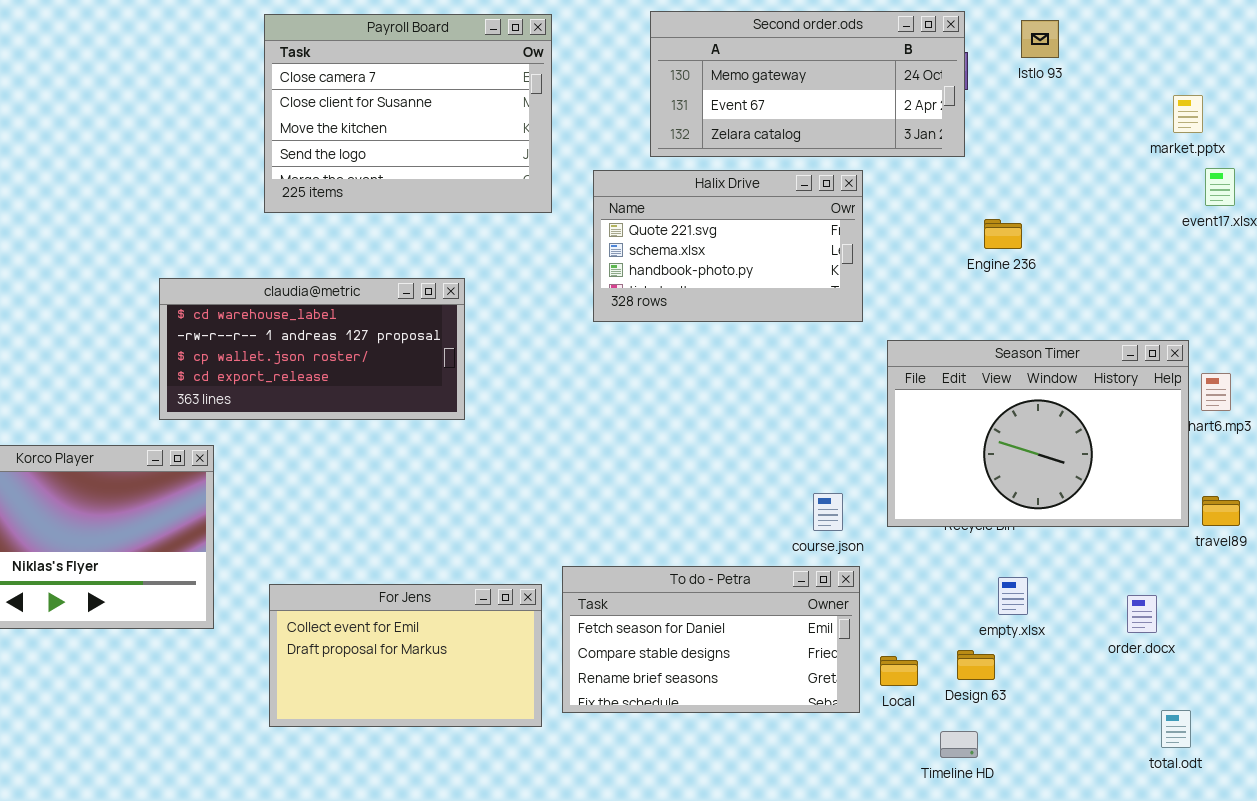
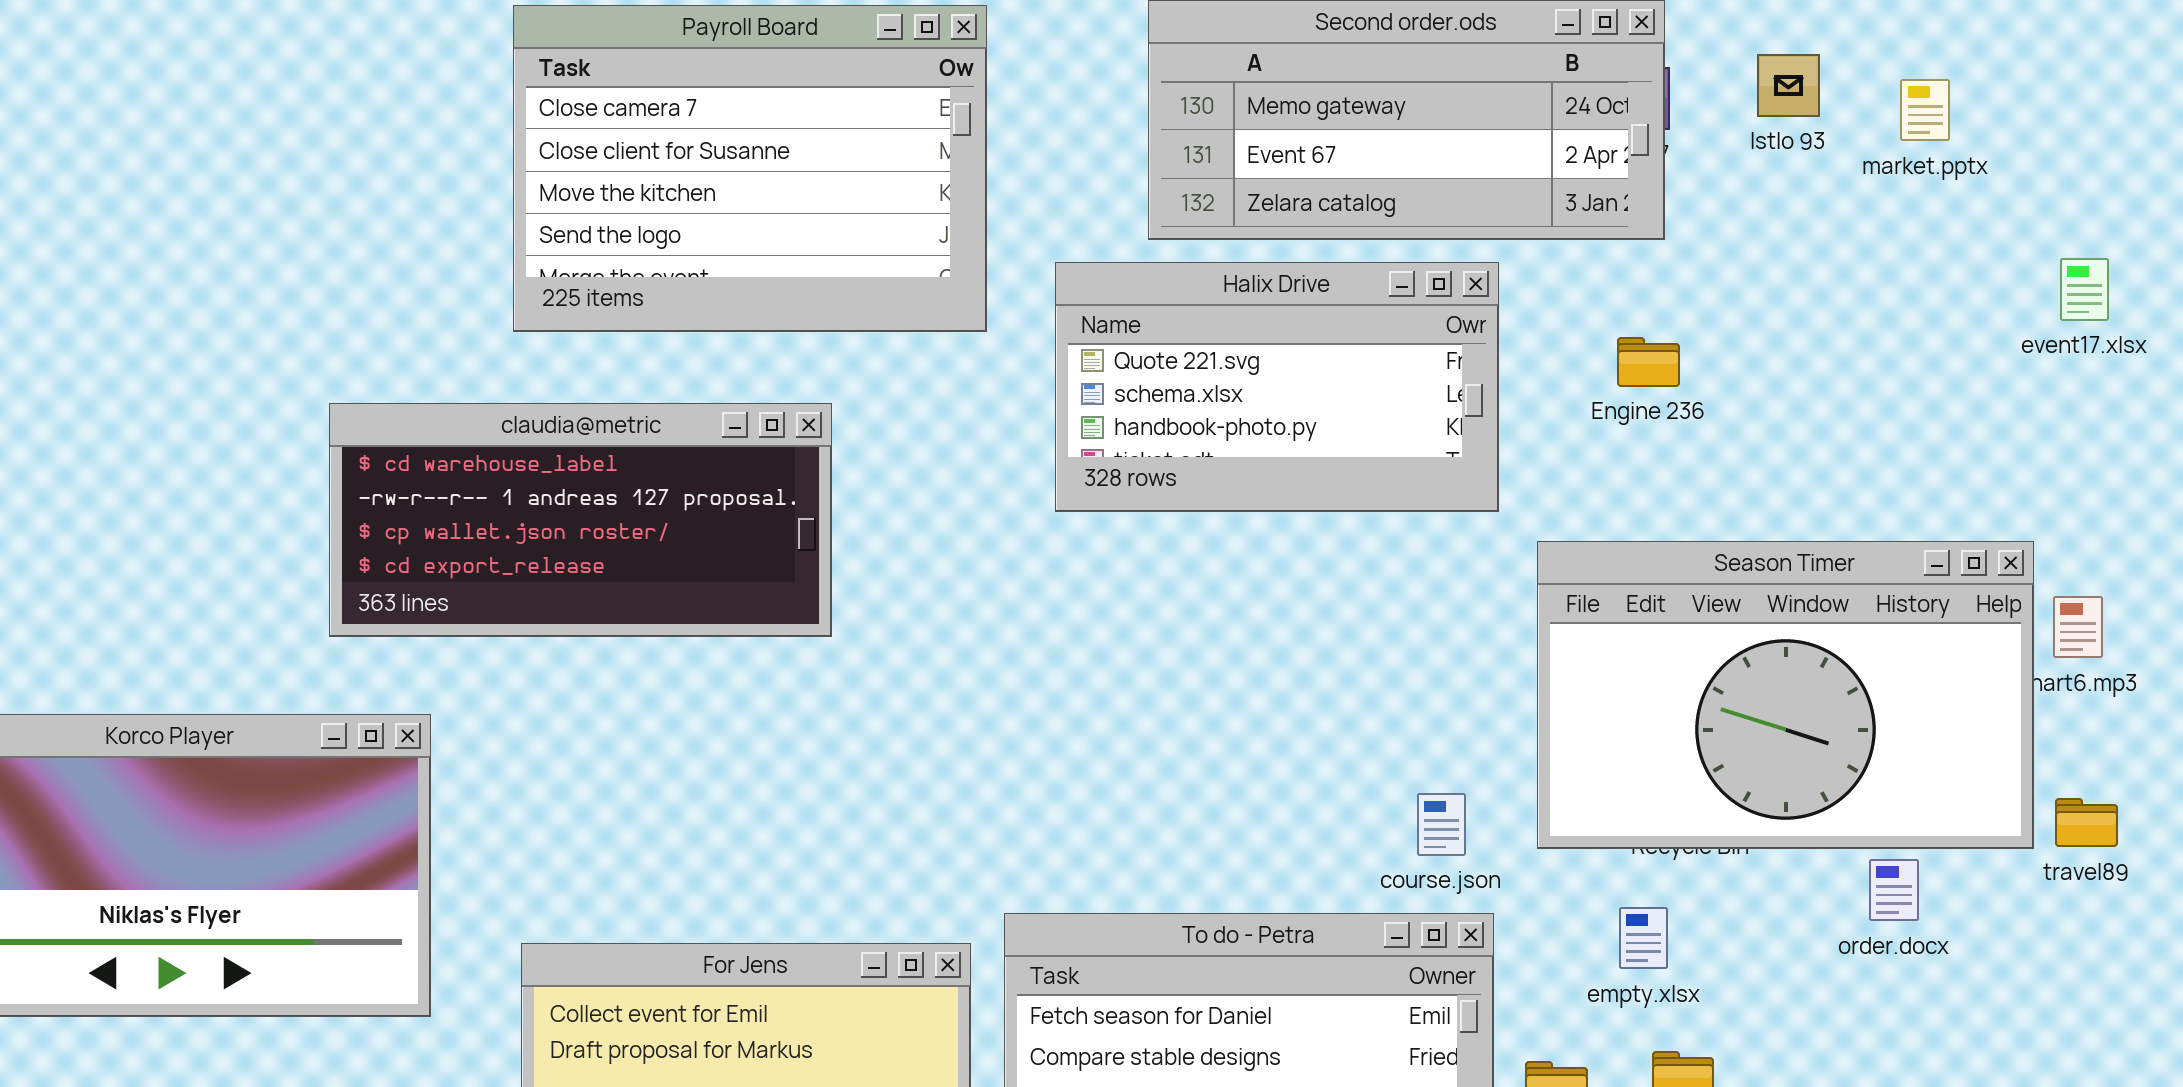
Istlo 93: [1021,20,1059,58] -> [1757,54,1820,117], moved
market.pptx: [1173,95,1203,133] -> [1900,79,1950,141], moved
Engine 236: [984,219,1022,249] -> [1617,337,1680,387], moved
claudia@metric: [159,278,465,420] -> [329,403,832,637], moved
empty.xlsx: [998,577,1028,615] -> [1619,907,1668,969], moved
order.docx: [1127,595,1157,633] -> [1869,859,1919,921], moved

